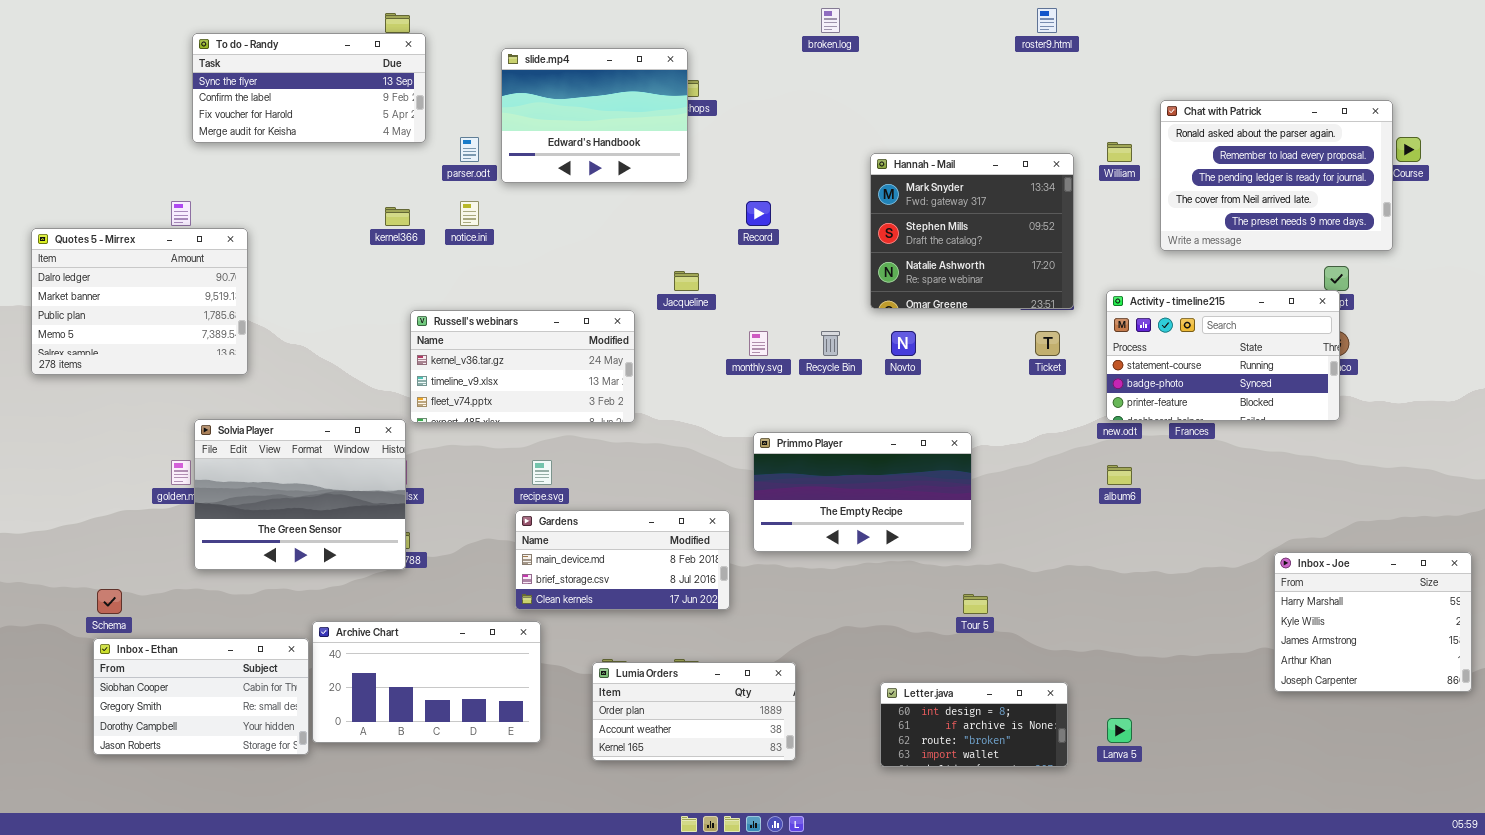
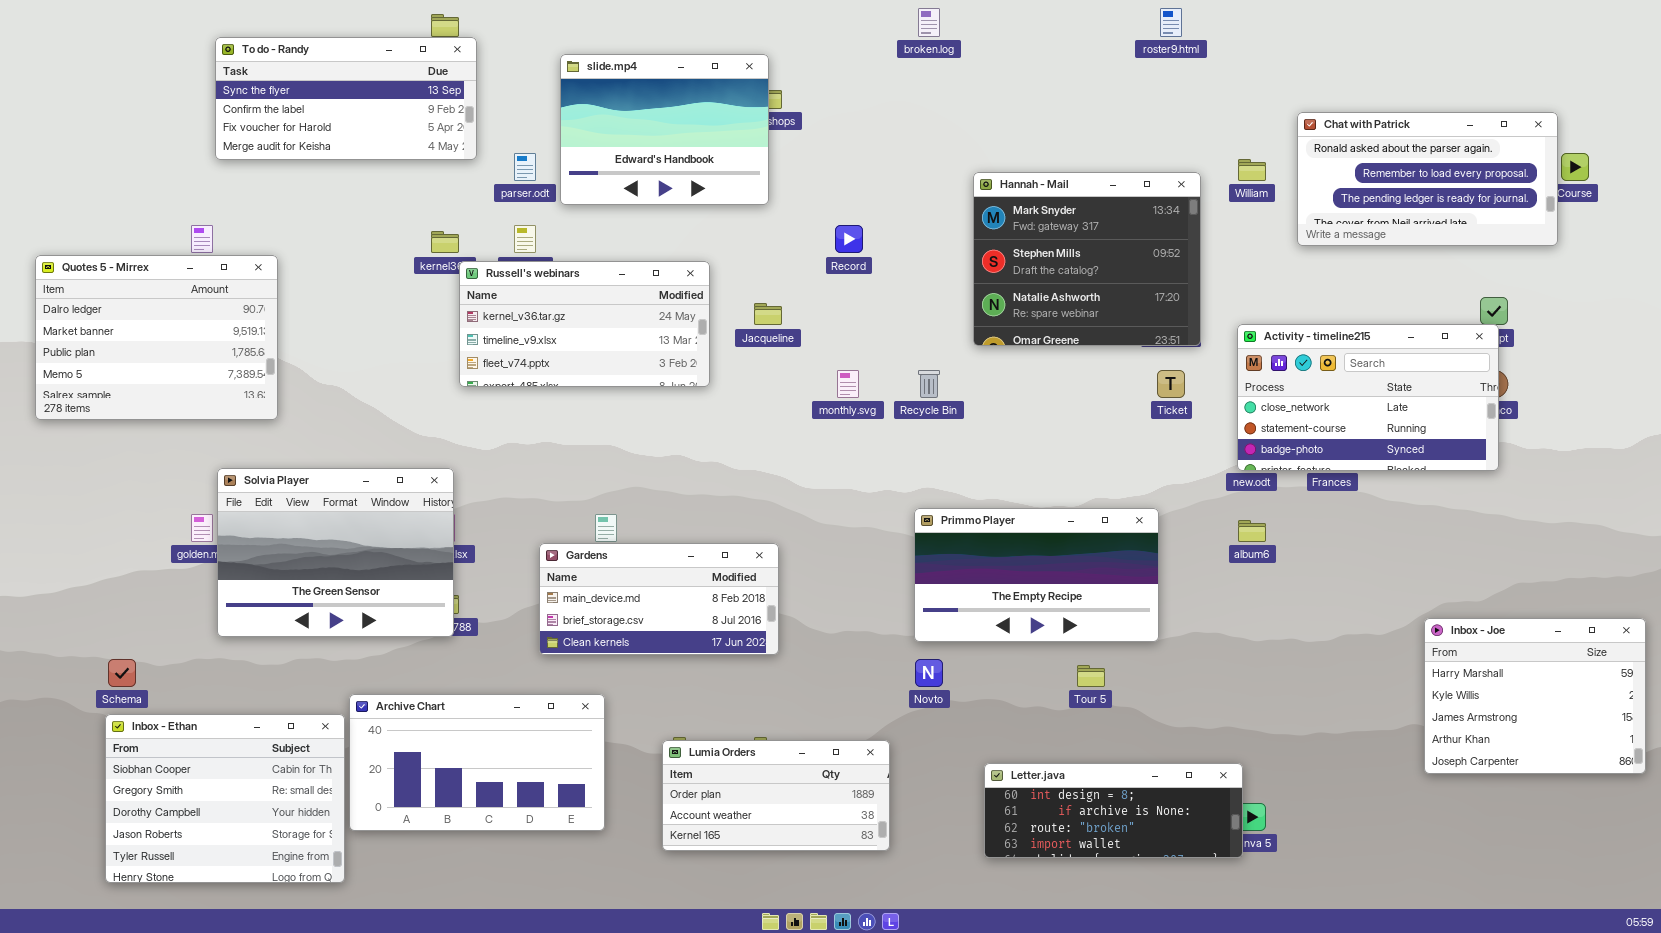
Chat with Patrick: [1160,100,1393,251] -> [1297,112,1558,246], resized
Activity - timeline215: [1106,290,1340,421] -> [1237,324,1499,471], scrolled up 1 row
Russell's webinars: [410,310,635,423] -> [459,261,710,387], moved
Novto: [891,331,916,356] -> [915,659,943,687], moved
Primmo Player: [753,432,972,552] -> [914,508,1159,642], moved
Gardens: [515,510,730,610] -> [539,543,779,655], moved
Inbox - Ethan: [93,638,309,755] -> [105,714,345,883], resized
Letter.java: [880,682,1068,767] -> [984,763,1243,858], resized

